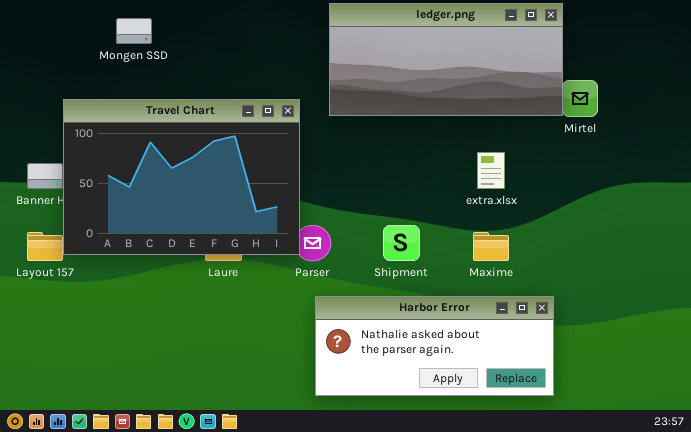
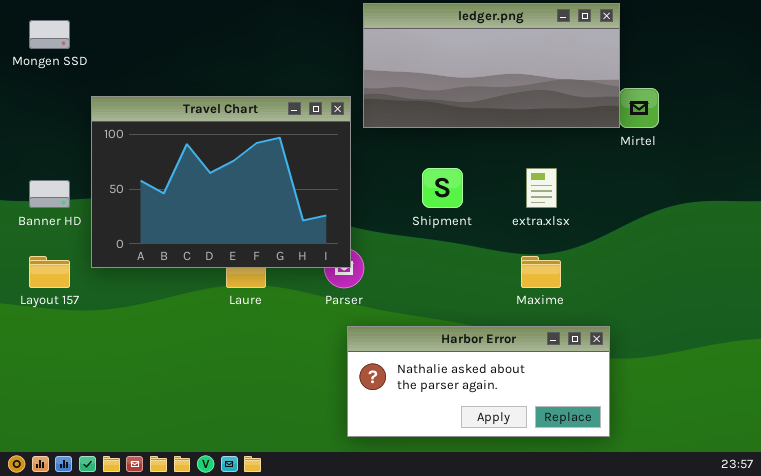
Mongen SSD: [116,18,152,44] -> [29,20,70,49], moved
Travel Chart: [63,99,300,255] -> [91,96,351,268], moved
Shipment: [383,225,420,261] -> [422,168,463,208], moved

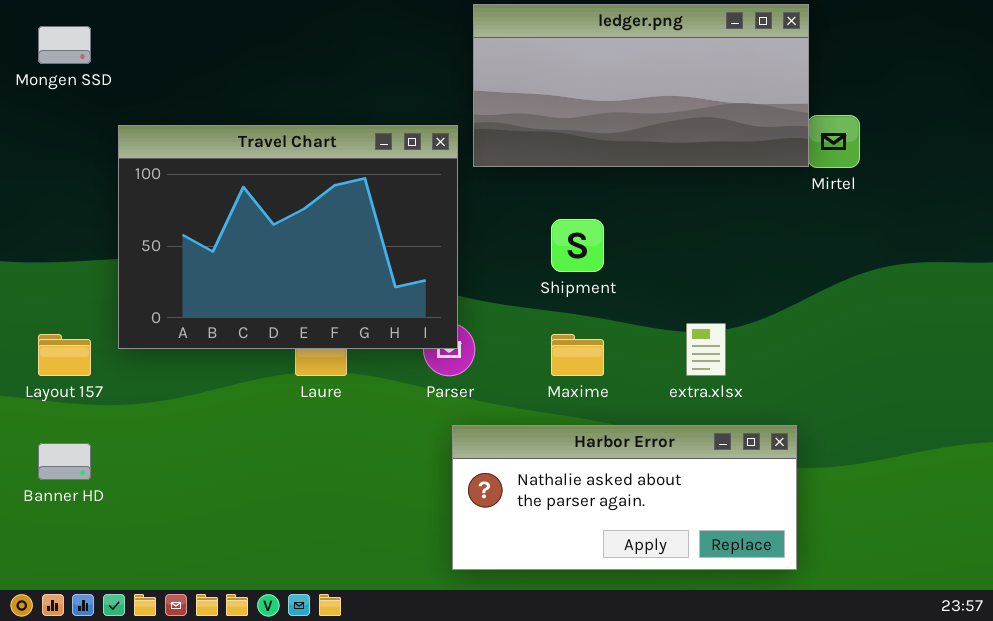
extra.xlsx: [526,168,557,208] -> [686,323,726,376], moved
Banner HD: [29,180,70,208] -> [38,443,91,480], moved
Maxime: [521,256,561,288] -> [551,334,604,376], moved

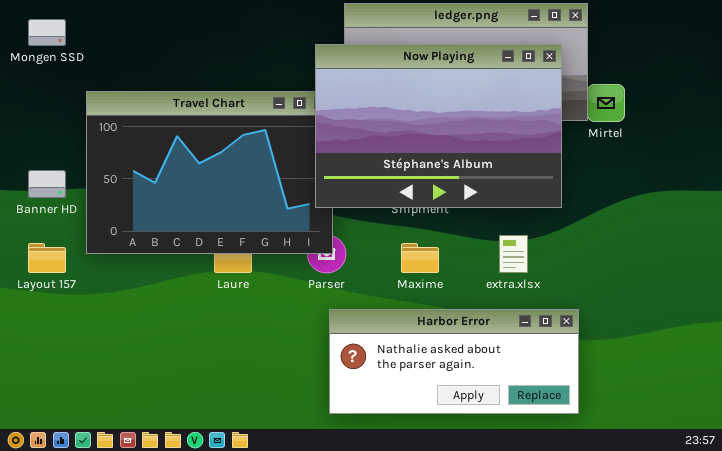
Now Playing: none -> [315,44,562,208], opened
Banner HD: [38,443,91,480] -> [28,170,66,198], moved

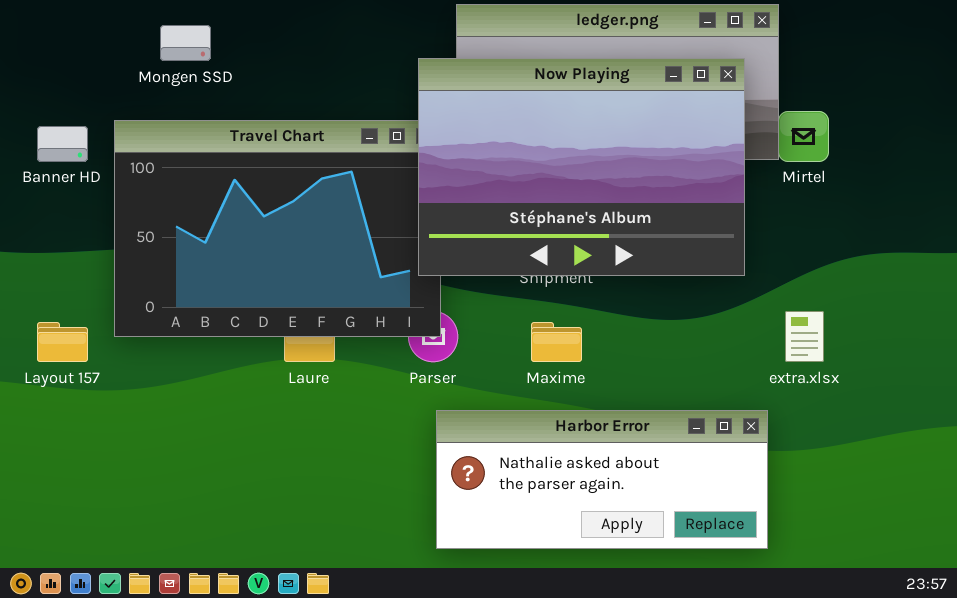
Mongen SSD: [28,19,66,46] -> [160,25,211,61], moved
Banner HD: [28,170,66,198] -> [37,126,88,162], moved
extra.xlsx: [499,235,528,273] -> [785,311,824,362], moved

